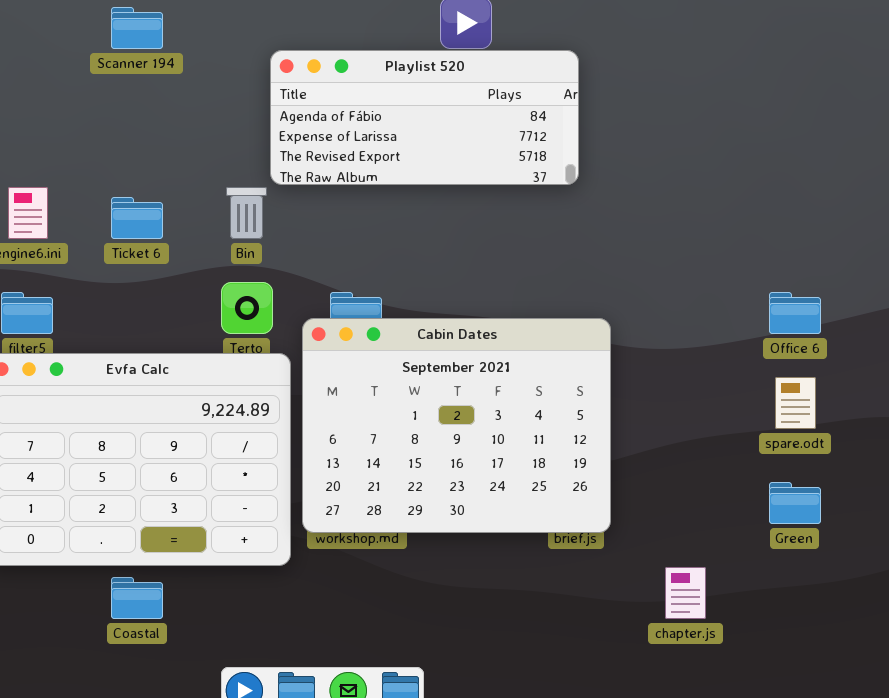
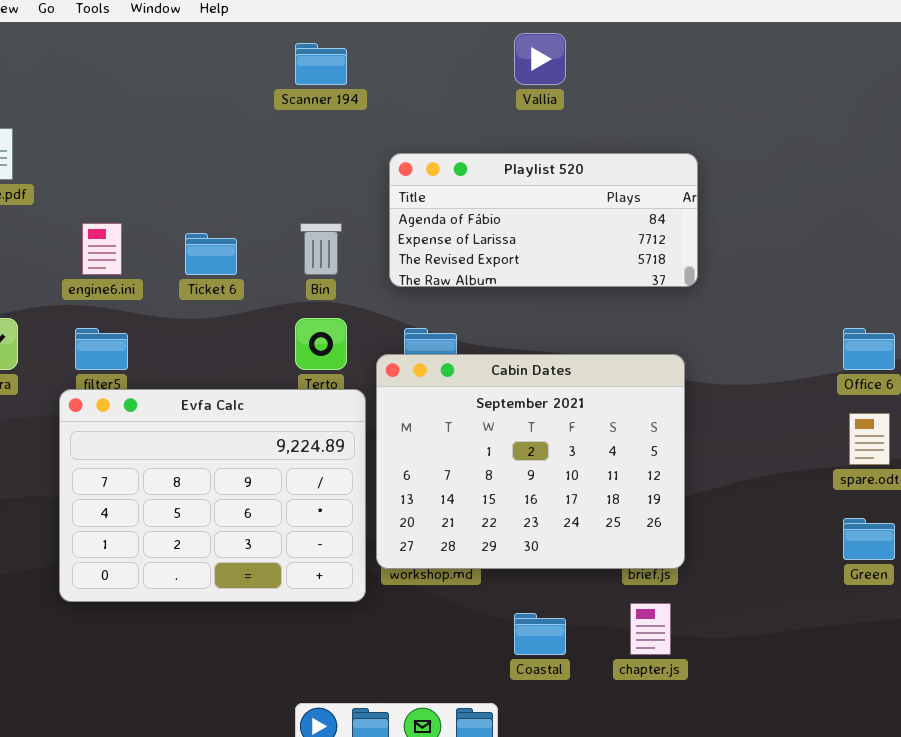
Scanner 194: [111,7,163,49] -> [295,43,347,85], moved
Playlist 520: [270,50,579,185] -> [389,153,698,287], moved
chapter.js: [665,567,706,619] -> [630,603,671,655], moved
Coastal: [111,577,163,619] -> [514,613,566,655], moved

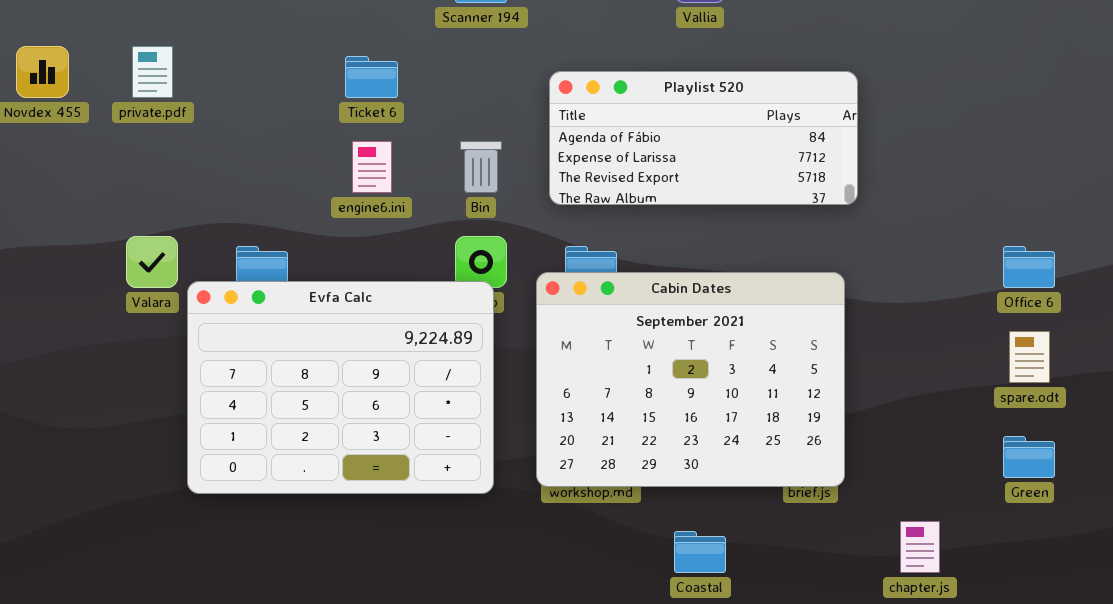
engine6.ini: [82,223,122,275] -> [352,141,392,193], moved
Ticket 6: [185,233,237,275] -> [345,56,398,98], moved
Evfa Calc: [59,389,366,602] -> [187,281,494,494], moved
chapter.js: [630,603,671,655] -> [900,521,940,573], moved

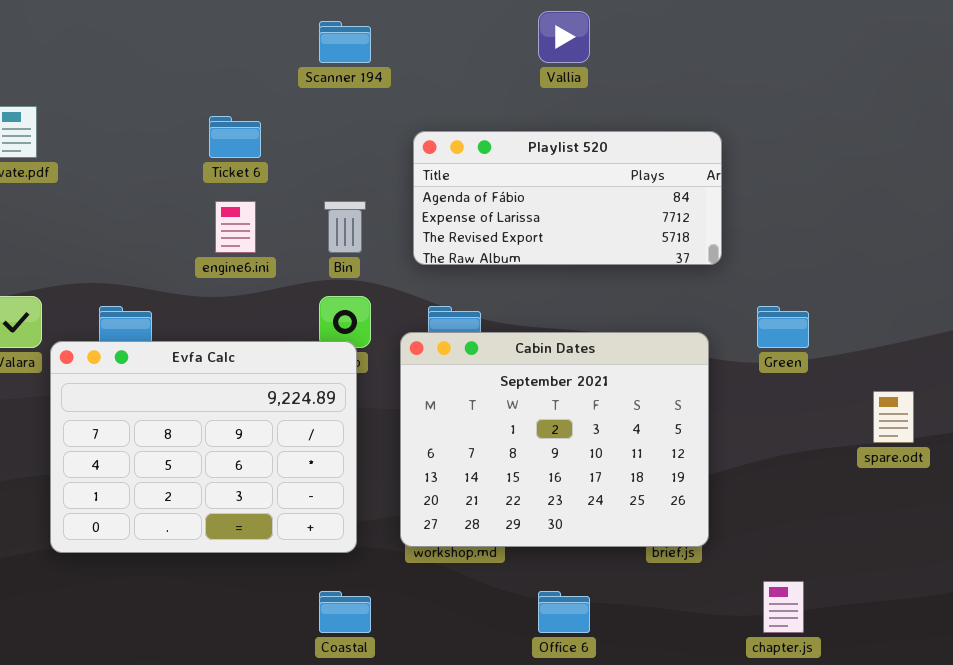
Office 6: [1003,246,1055,288] -> [538,591,590,633], moved
Green: [1003,436,1055,478] -> [757,306,809,348], moved
Coastal: [674,531,726,573] -> [319,591,371,633], moved

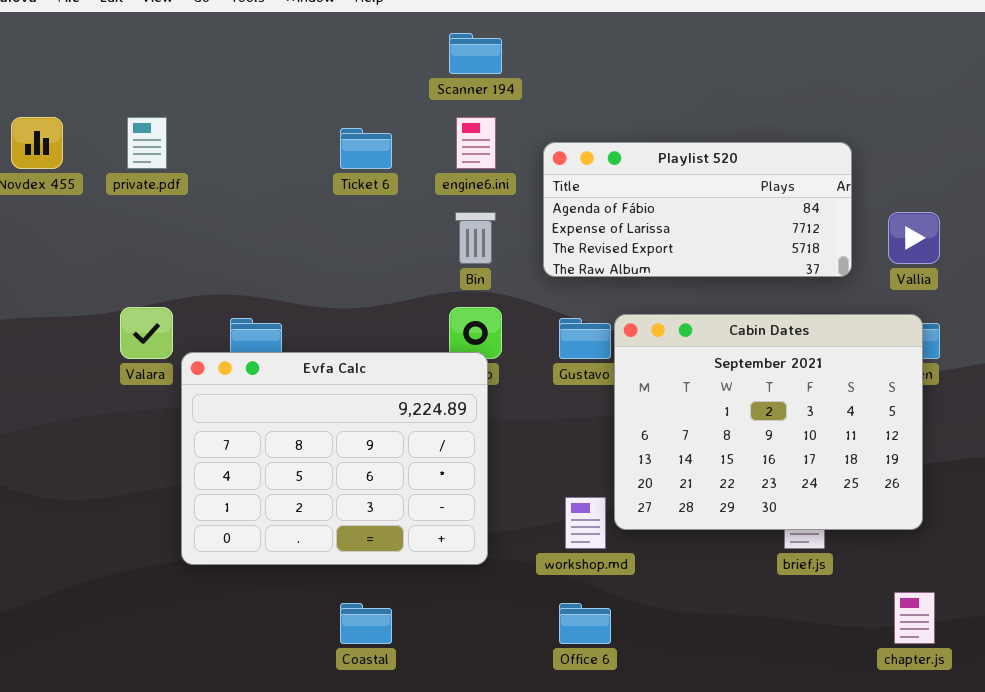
Vallia: [538,11,590,63] -> [888,212,940,264], moved
engine6.ini: [215,201,256,253] -> [456,117,496,169], moved
Cabin Dates: [400,332,709,547] -> [614,314,923,530], moved
Coastal: [319,591,371,633] -> [340,603,392,644], moved
Office 6: [538,591,590,633] -> [559,603,611,644], moved

